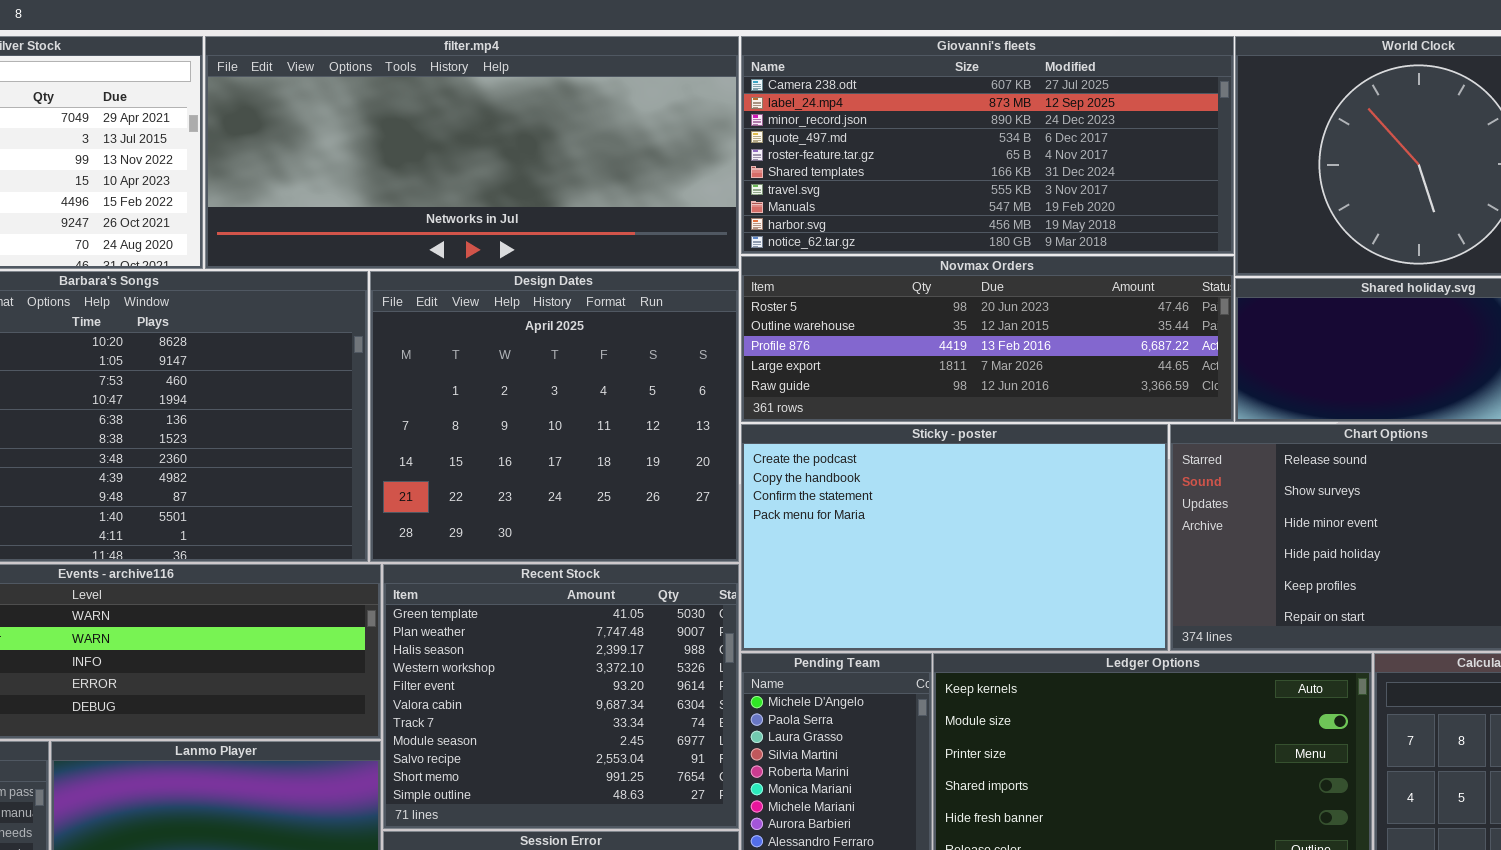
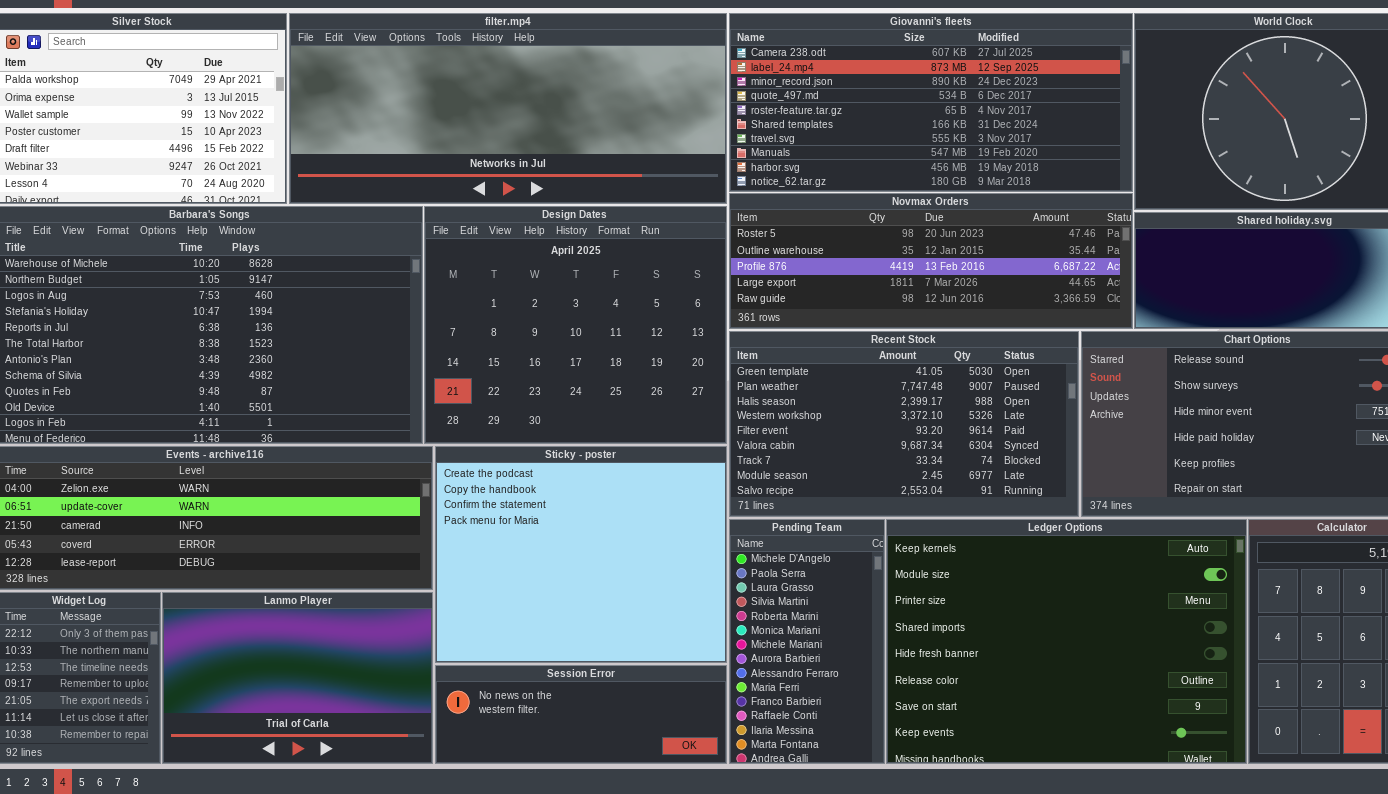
Sticky - poster: [741,424,1168,651] -> [435,446,727,663], moved, resized
Recent Stock: [383,564,739,829] -> [729,331,1079,517], moved, resized

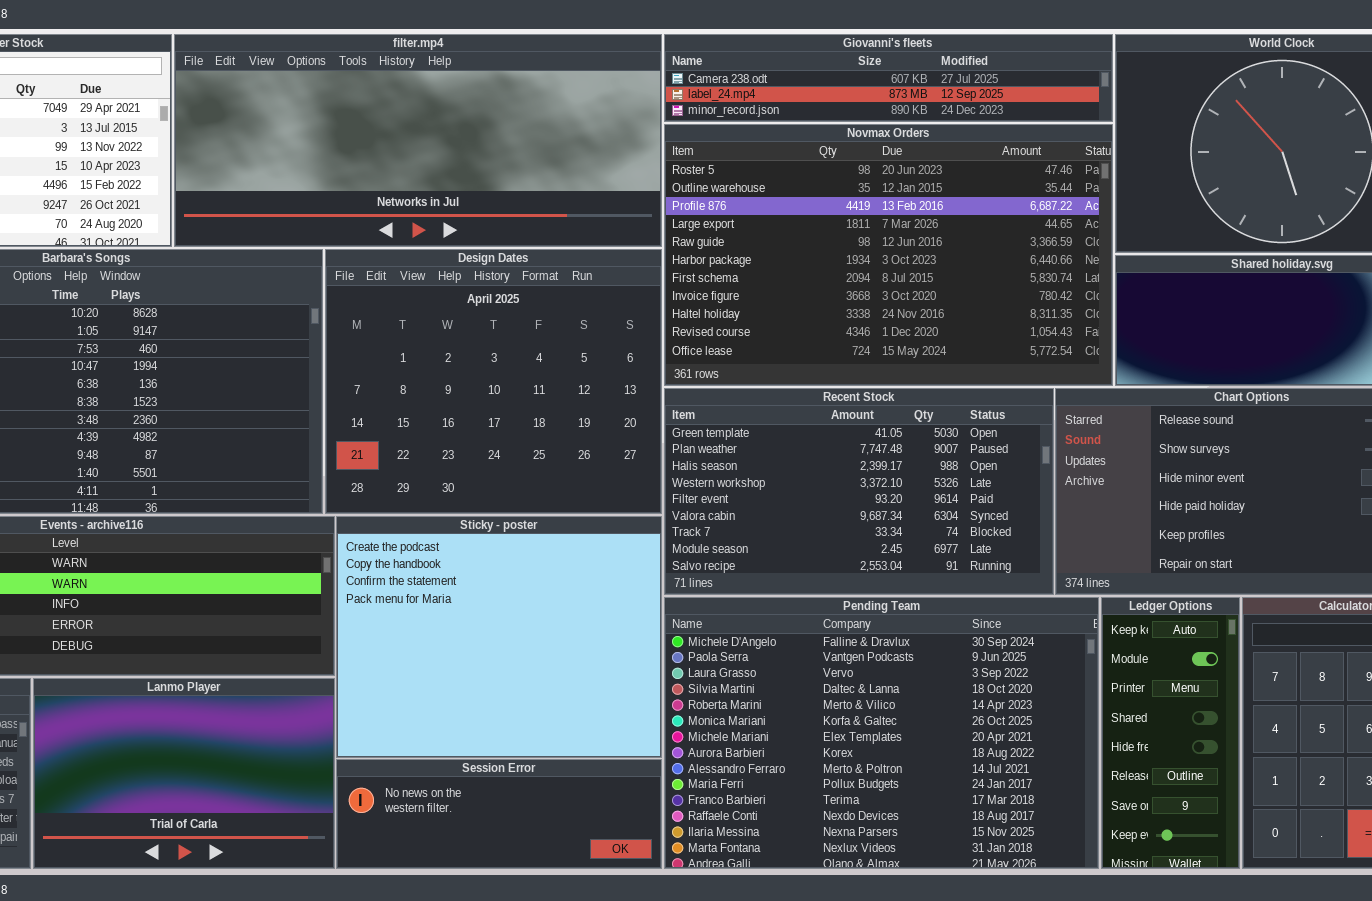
Giovanni's fleets: [729,13,1133,192] -> [664,34,1113,122], resized
Novmax Orders: [729,193,1133,329] -> [664,124,1113,386], resized
Pending Team: [729,519,885,764] -> [664,597,1099,869], resized
Ledger Options: [886,519,1247,764] -> [1101,597,1240,869], resized

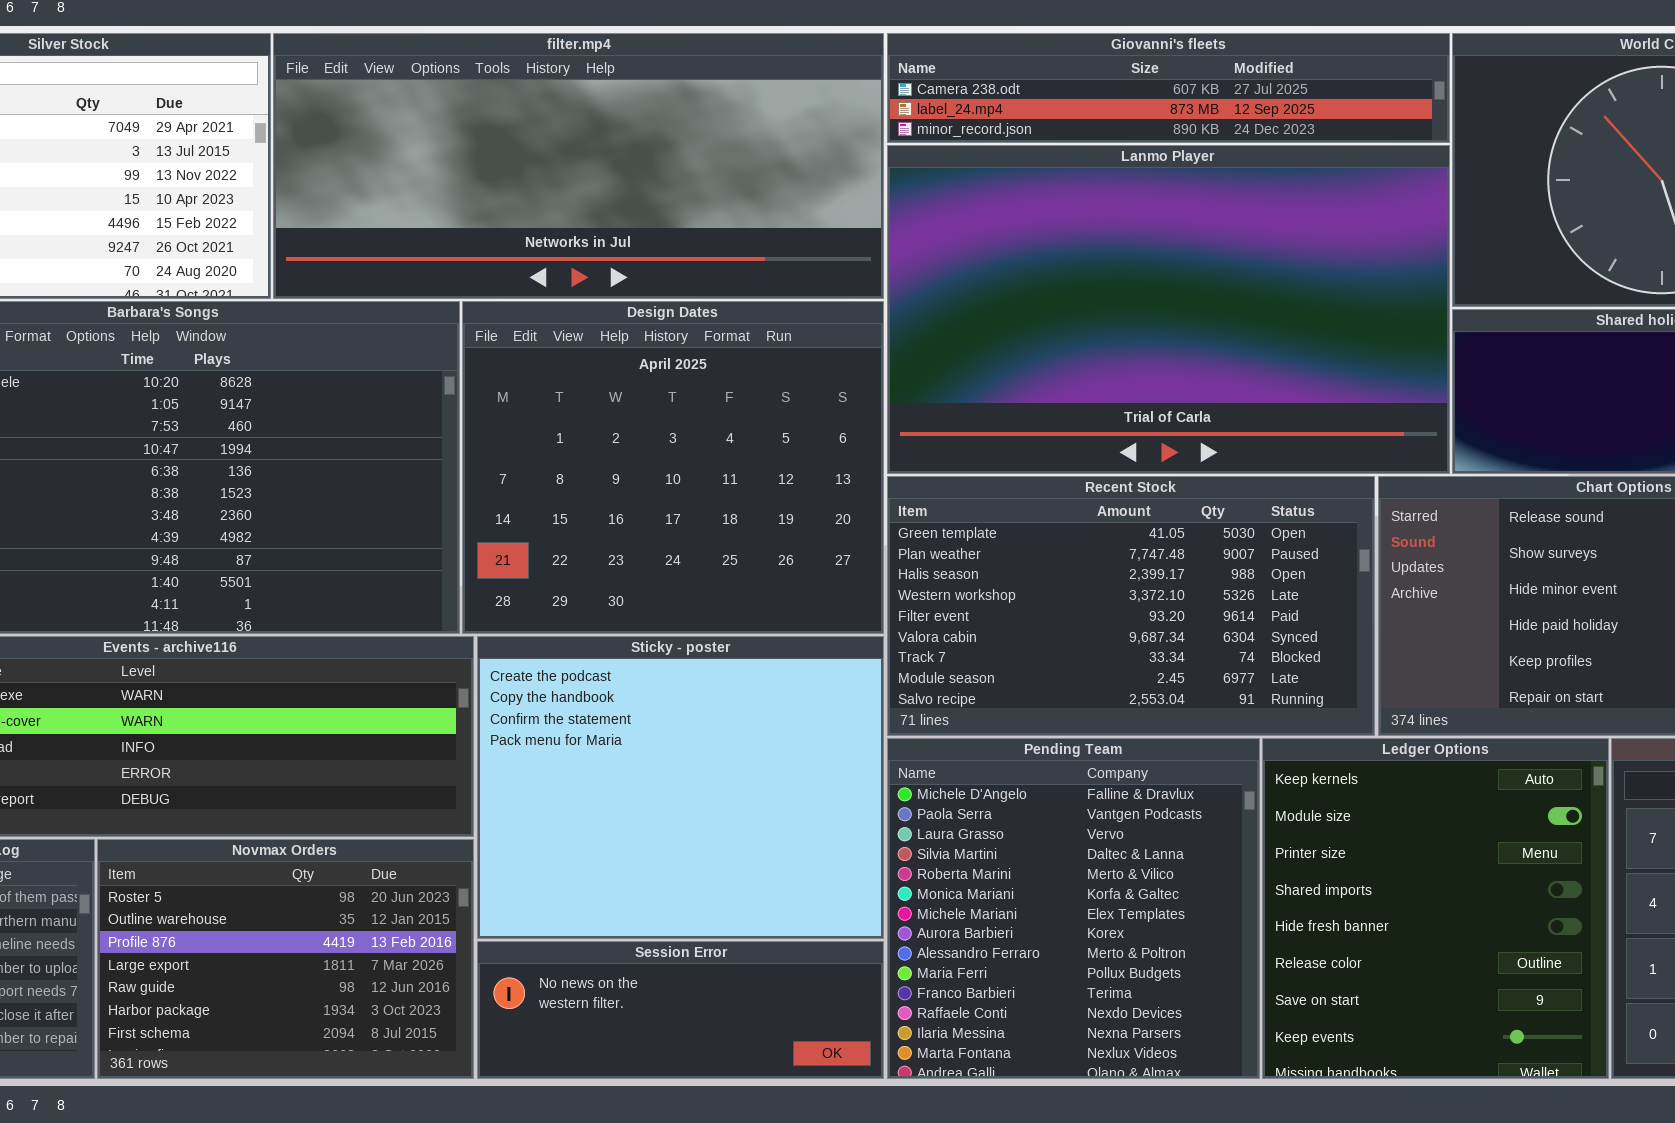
Novmax Orders: [664,124,1113,386] -> [97,839,474,1079], moved, resized
Pending Team: [664,597,1099,869] -> [887,738,1260,1079], resized
Ledger Options: [1101,597,1240,869] -> [1262,738,1609,1079], resized
Lanmo Player: [33,678,335,869] -> [887,145,1450,474], moved, resized

